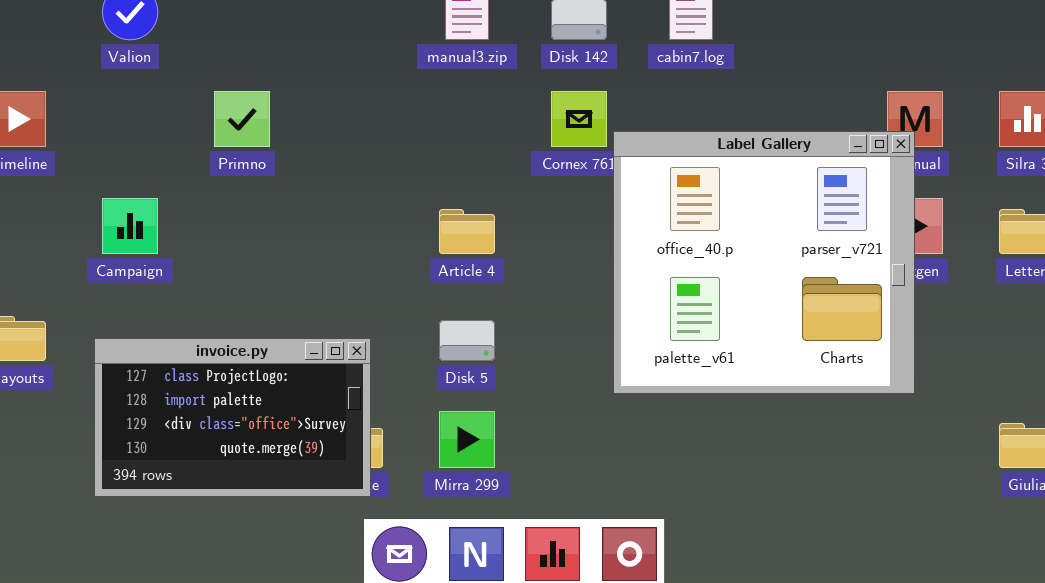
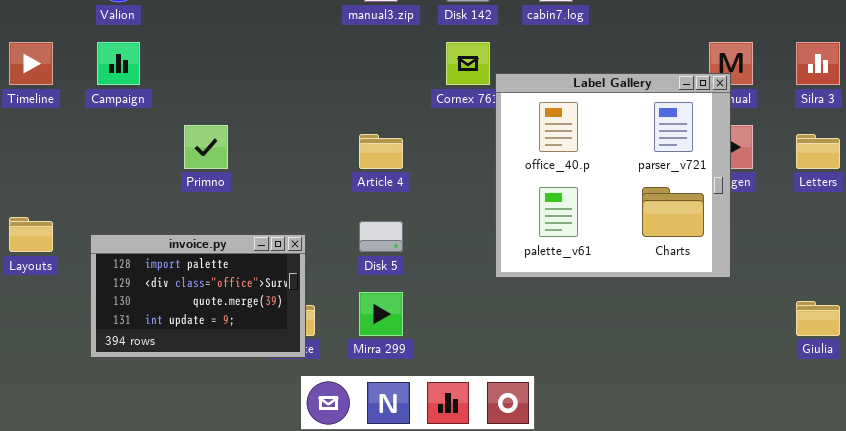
Primno: [214,91,270,147] -> [184,125,228,169], moved
Campaign: [102,198,158,254] -> [97,42,140,85], moved
invoice.py: [94,338,371,497] -> [90,234,306,358], scrolled down 1 row

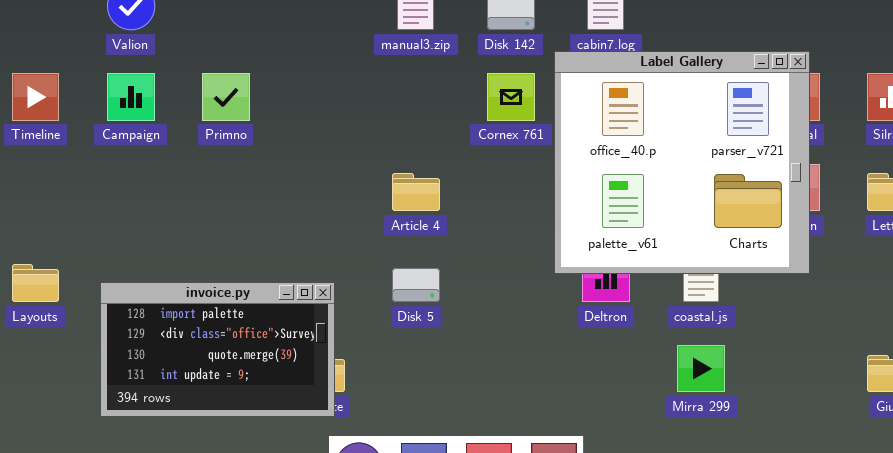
Label Gallery: [495,73,731,278] -> [554,51,810,274], moved
Primno: [184,125,228,169] -> [202,73,250,121], moved
Mirra 299: [359,292,403,336] -> [677,345,725,392], moved

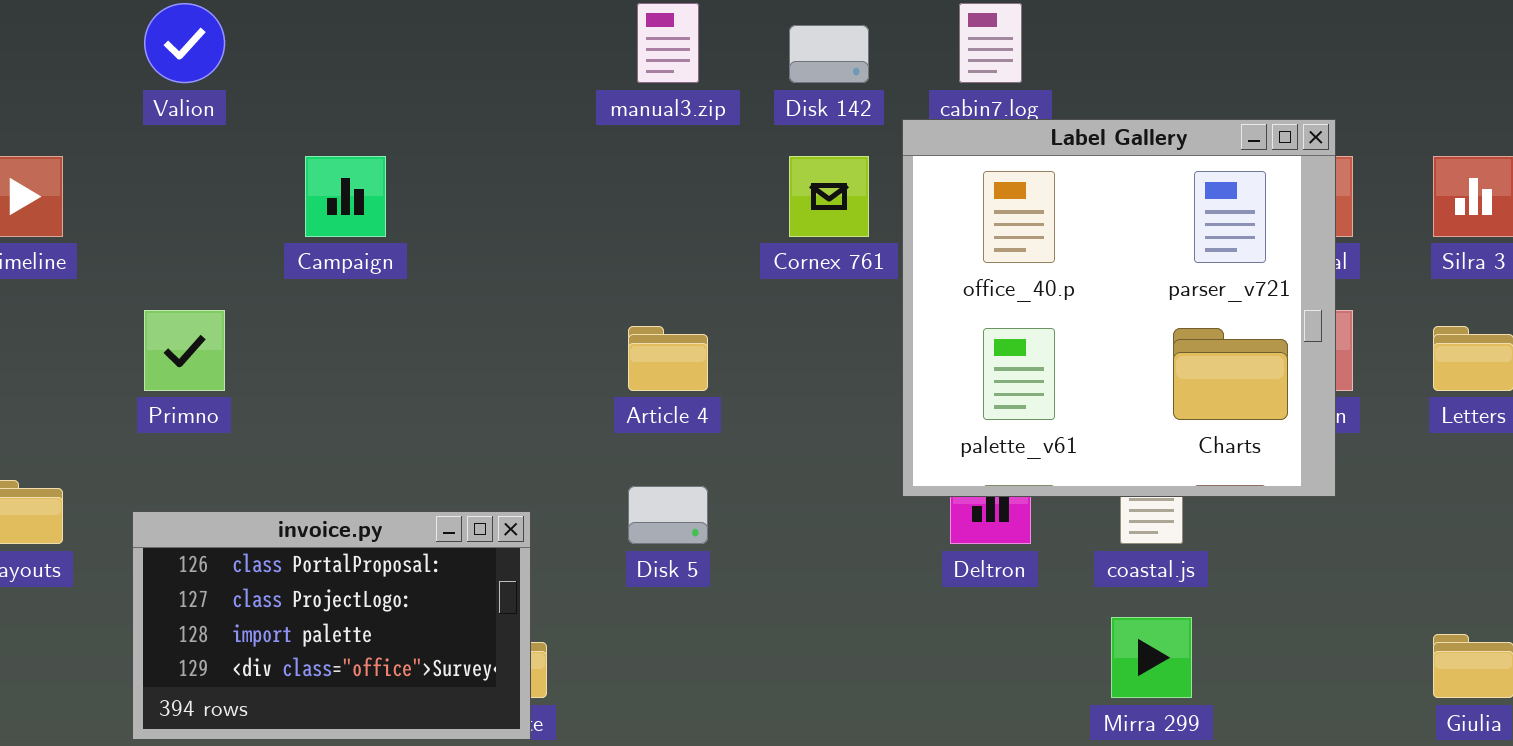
Campaign: [107,73,155,121] -> [305,156,386,237], moved
Primno: [202,73,250,121] -> [144,310,225,391], moved
invoice.py: [100,282,335,417] -> [132,511,531,740], scrolled up 2 rows

